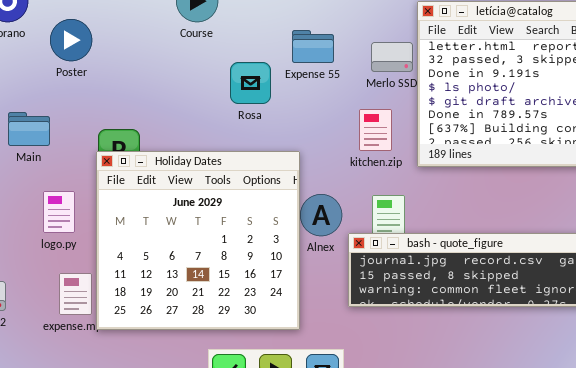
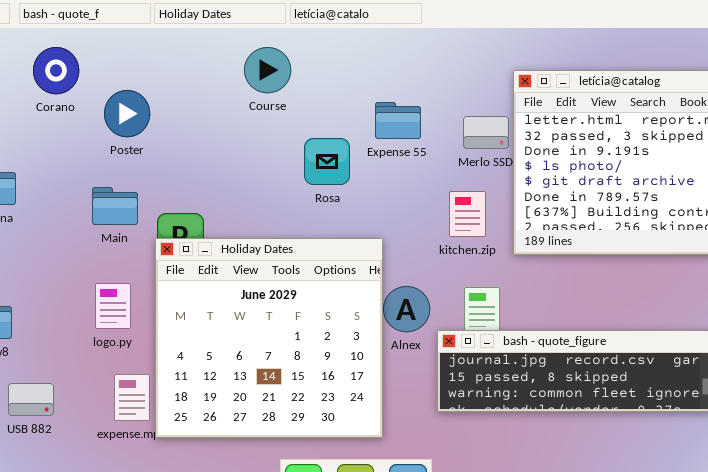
Main: [8,112,50,146] -> [92,187,138,225], moved

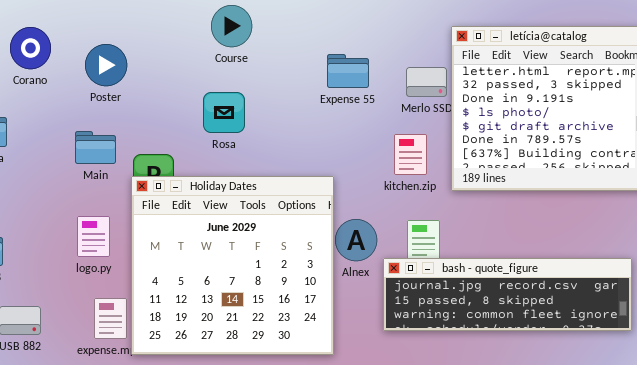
Corano: [33,47,79,94] -> [10,27,51,69], moved
Rosa: [304,138,350,185] -> [203,92,245,133], moved

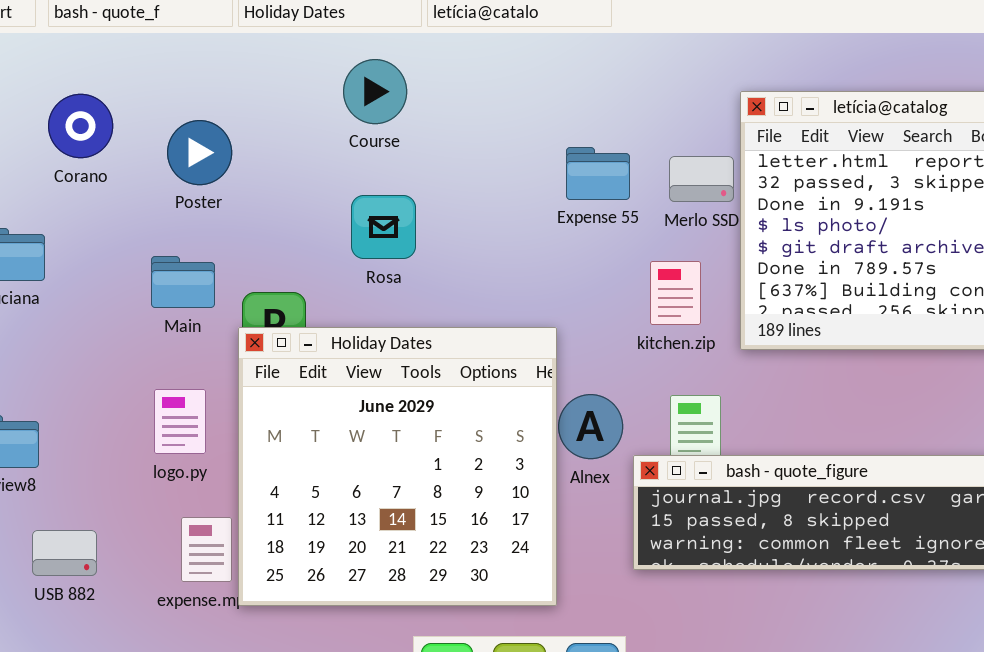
Course: [211,5,252,47] -> [343,59,407,124], moved
Expense 55: [327,54,369,88] -> [566,147,630,200], moved

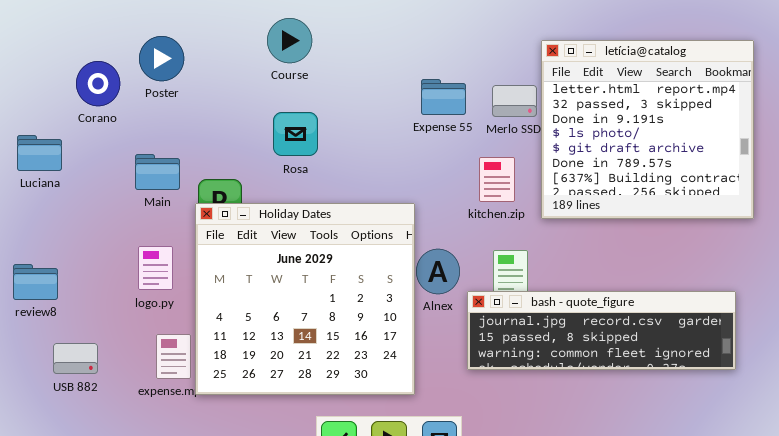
Corano: [48,94,113,158] -> [76,61,120,106], moved
Poster: [167,120,232,185] -> [139,36,184,81], moved

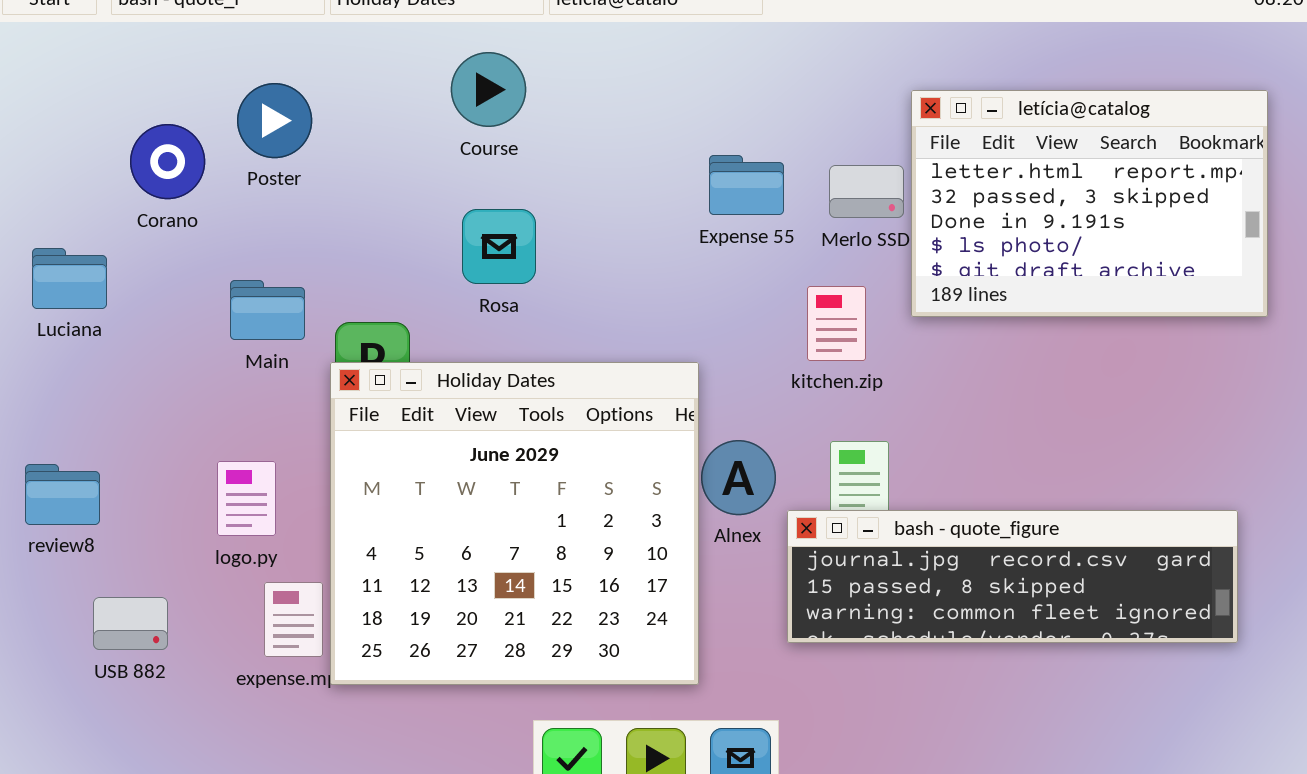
letícia@catalog: [541,40,754,219] -> [911,90,1268,317], resized
logo.py: [138,246,173,290] -> [217,461,276,536], moved

